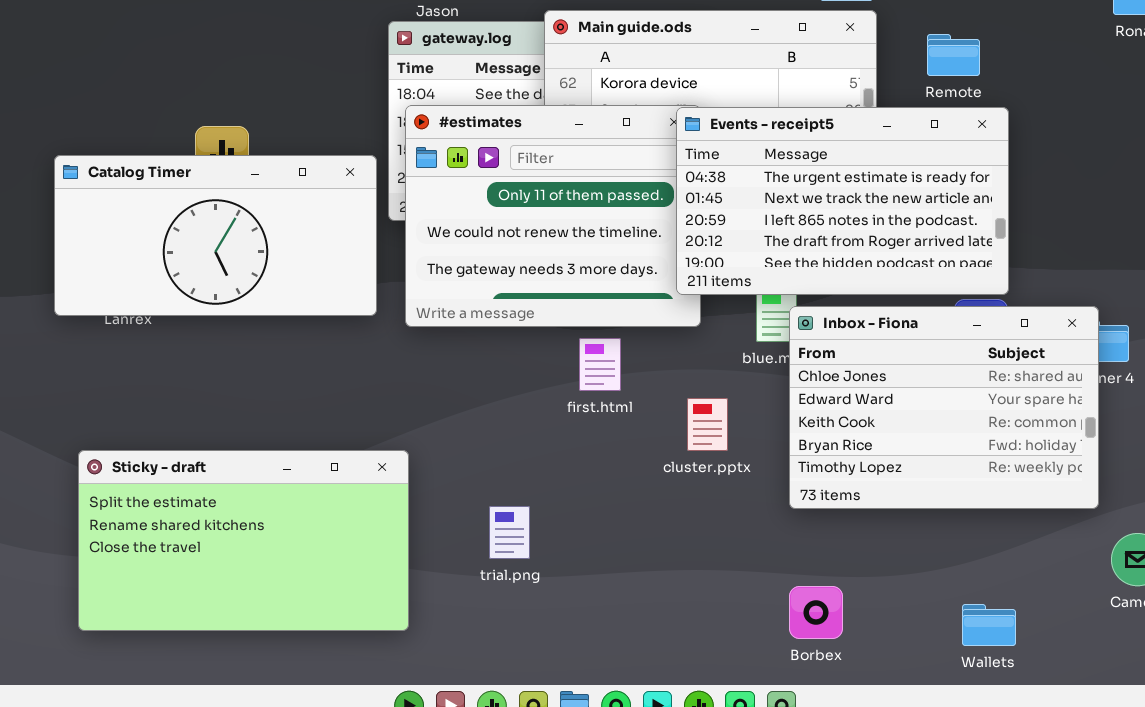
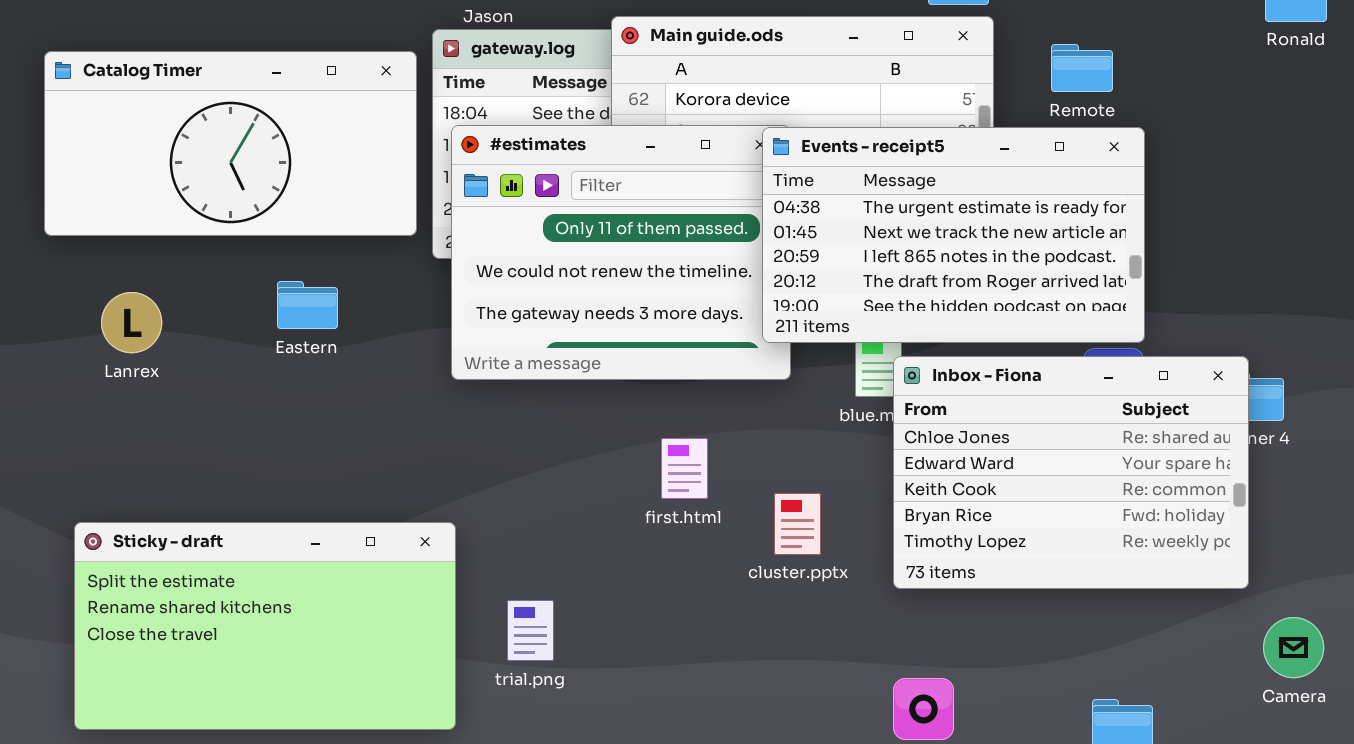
Catalog Timer: [54,155,377,316] -> [44,51,417,236], moved
first.html: [579,338,621,391] -> [661,438,708,499], moved
cluster.pptx: [687,398,728,451] -> [774,493,821,555], moved
trial.png: [489,506,530,559] -> [507,600,554,661], moved

